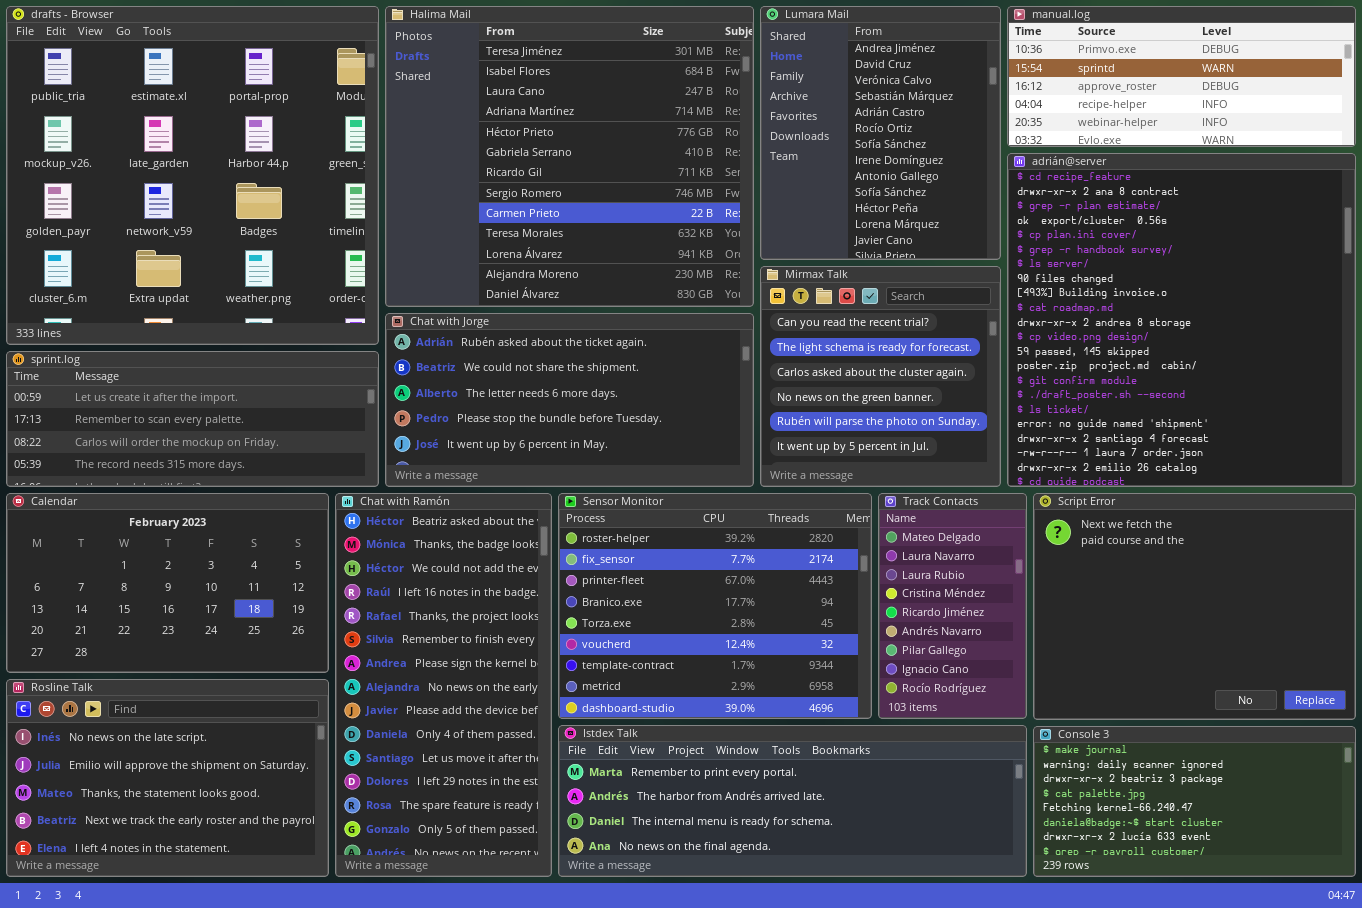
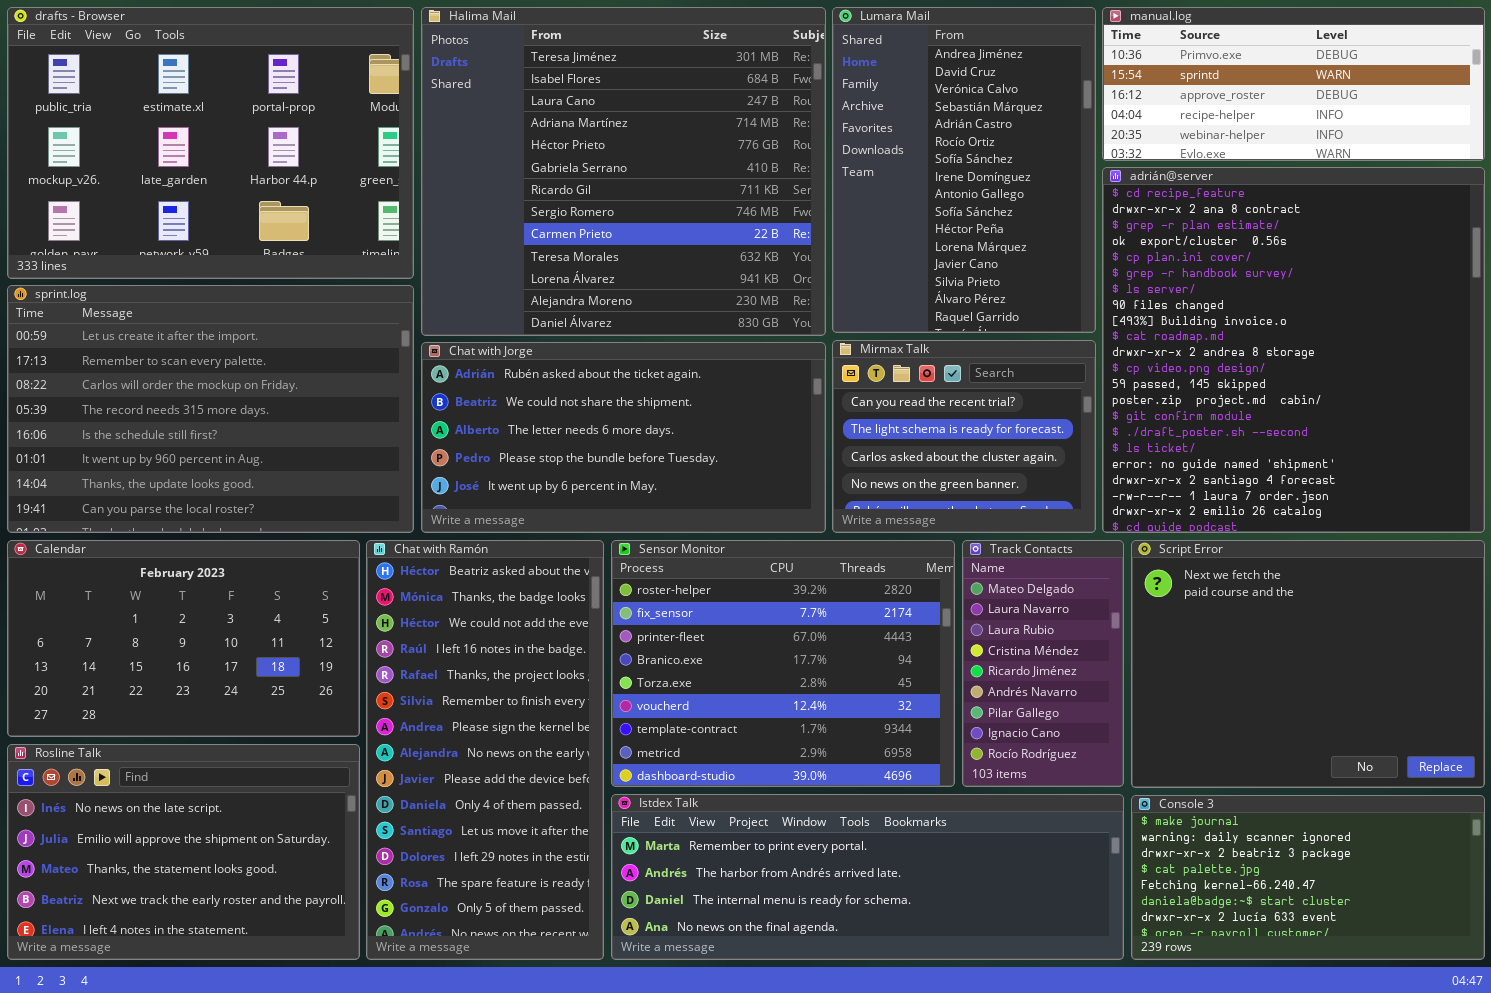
drafts - Browser: [6,6,379,345] -> [7,7,414,279], resized
Lumara Mail: [760,6,1001,260] -> [832,7,1096,333], resized
Mirmax Talk: [760,266,1001,487] -> [832,340,1096,533], resized
sprint.log: [6,351,379,487] -> [7,285,414,533], resized

